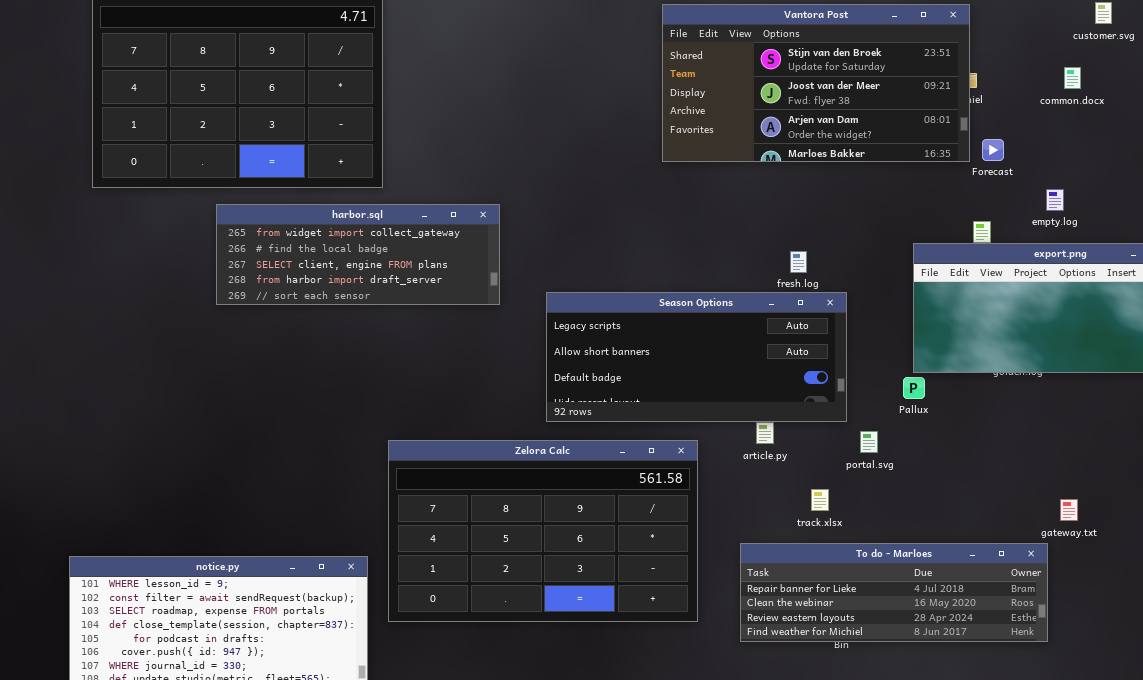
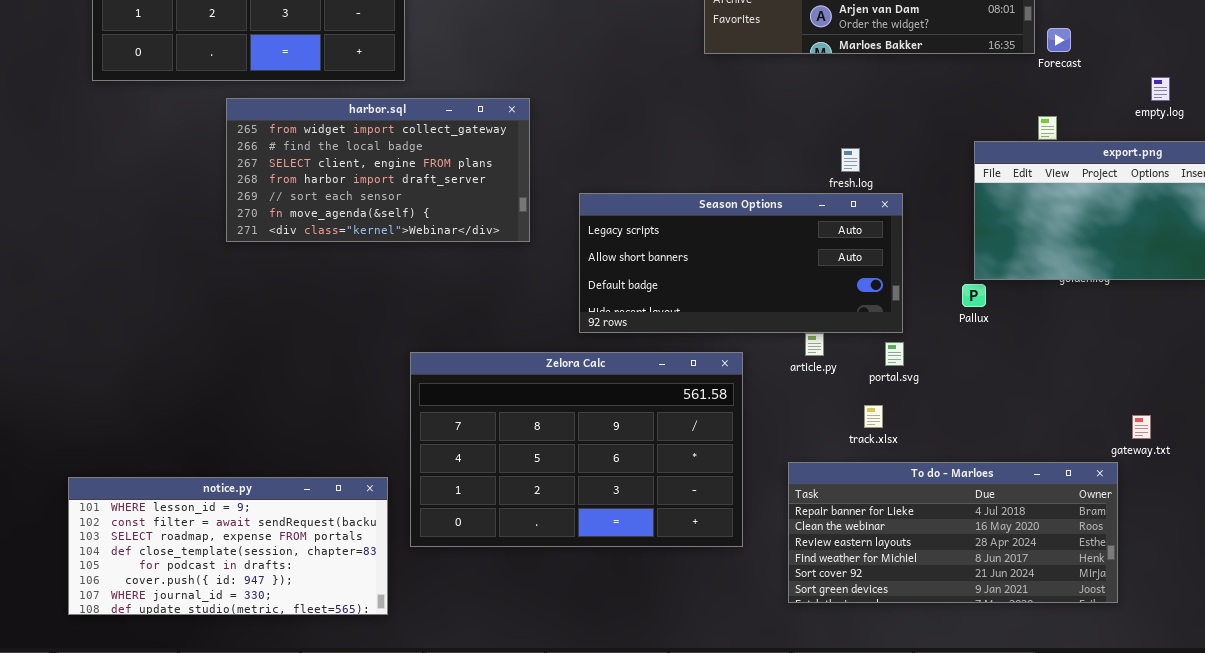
empty.log: [1046,189,1064,211] -> [1151,77,1170,101], moved
harbor.sql: [216,204,500,305] -> [226,98,530,242], resized
portal.svg: [860,431,878,453] -> [885,342,904,366], moved
To do - Marloes: [740,543,1048,642] -> [788,462,1118,603], resized

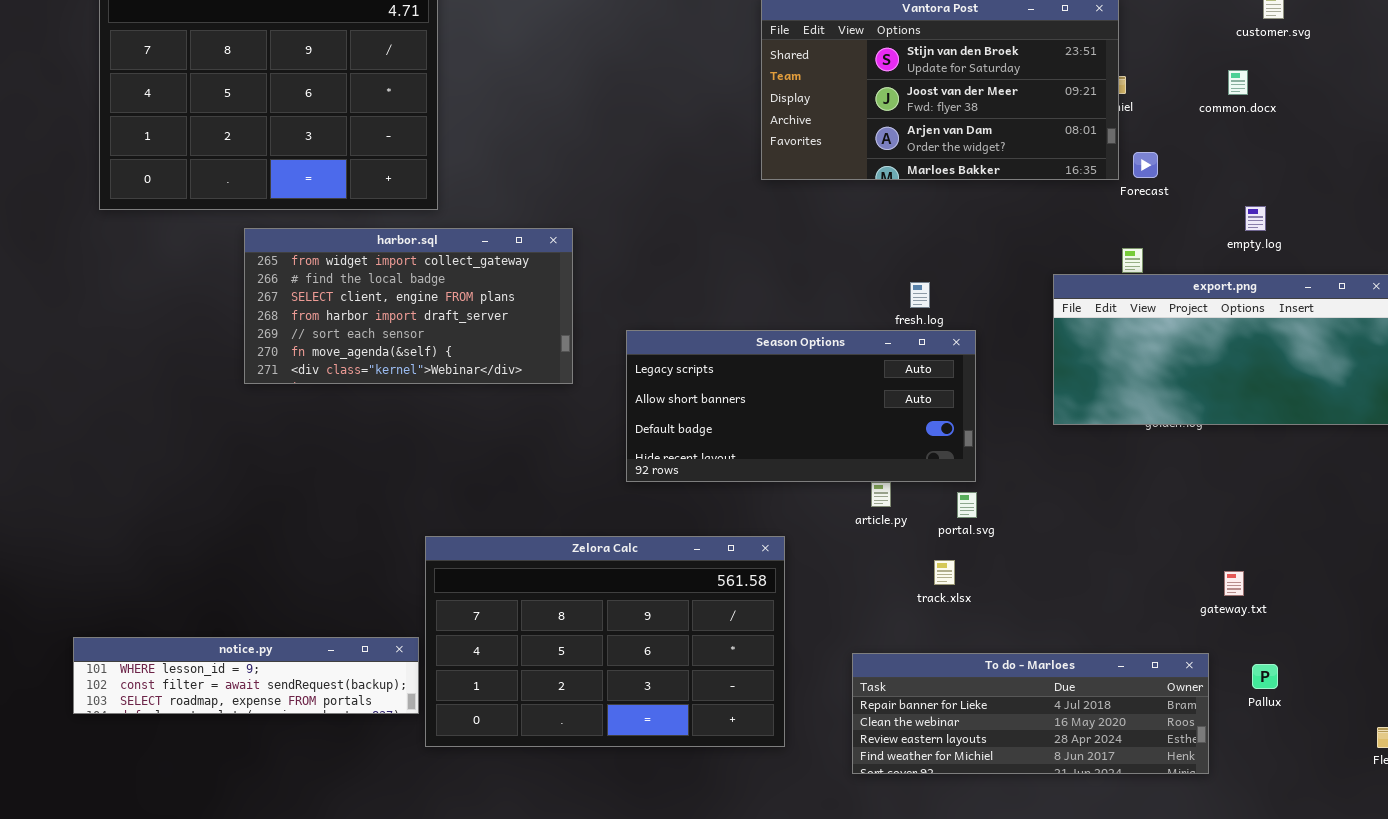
Pallux: [962,284,986,307] -> [1252,664,1278,689], moved
Zelora Calc: [410,352,743,547] -> [425,536,785,747], moved
To do - Marloes: [788,462,1118,603] -> [852,653,1209,774], resized
notice.py: [68,477,388,615] -> [73,637,419,714], resized

